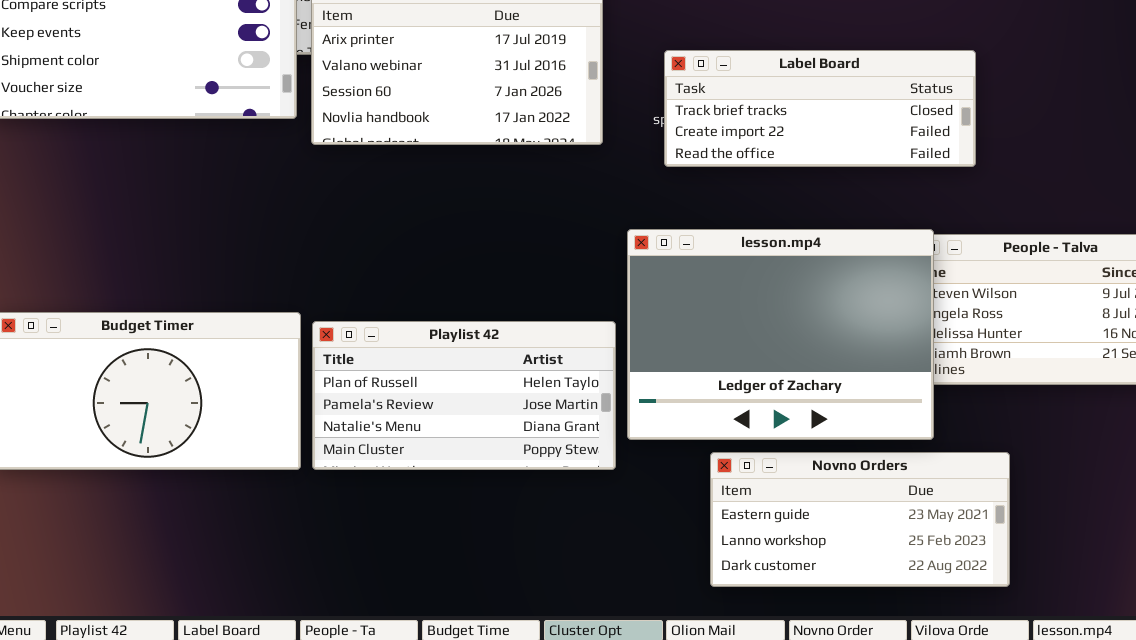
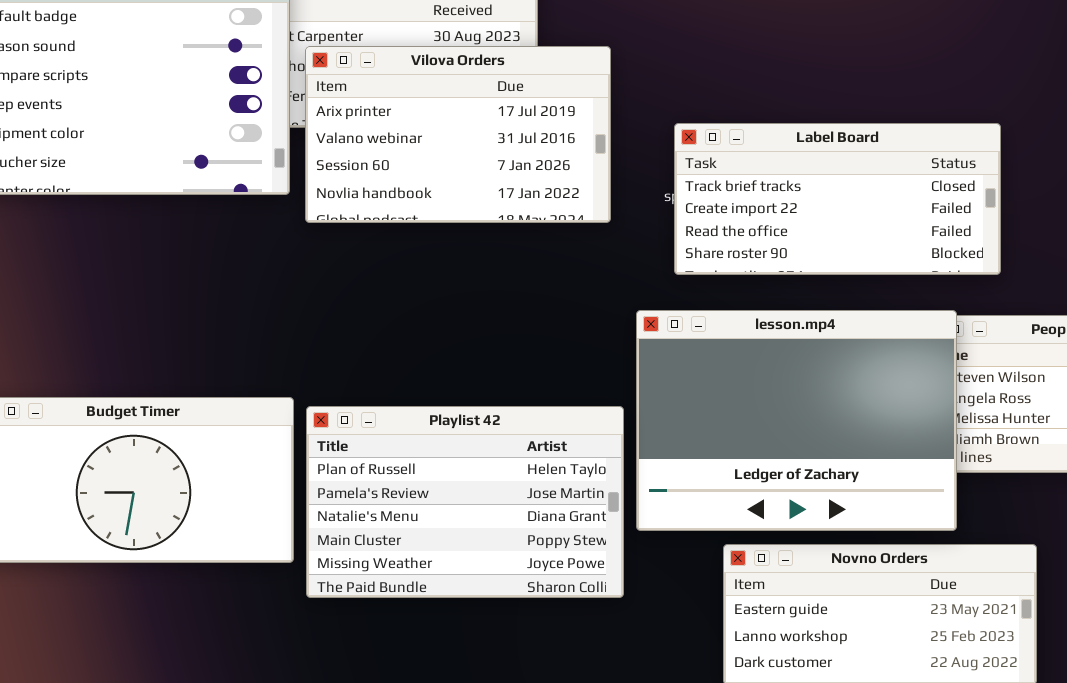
Label Board: [664,50,976,167] -> [674,123,1001,275], resized
Playlist 42: [312,321,616,470] -> [306,406,624,598], resized

